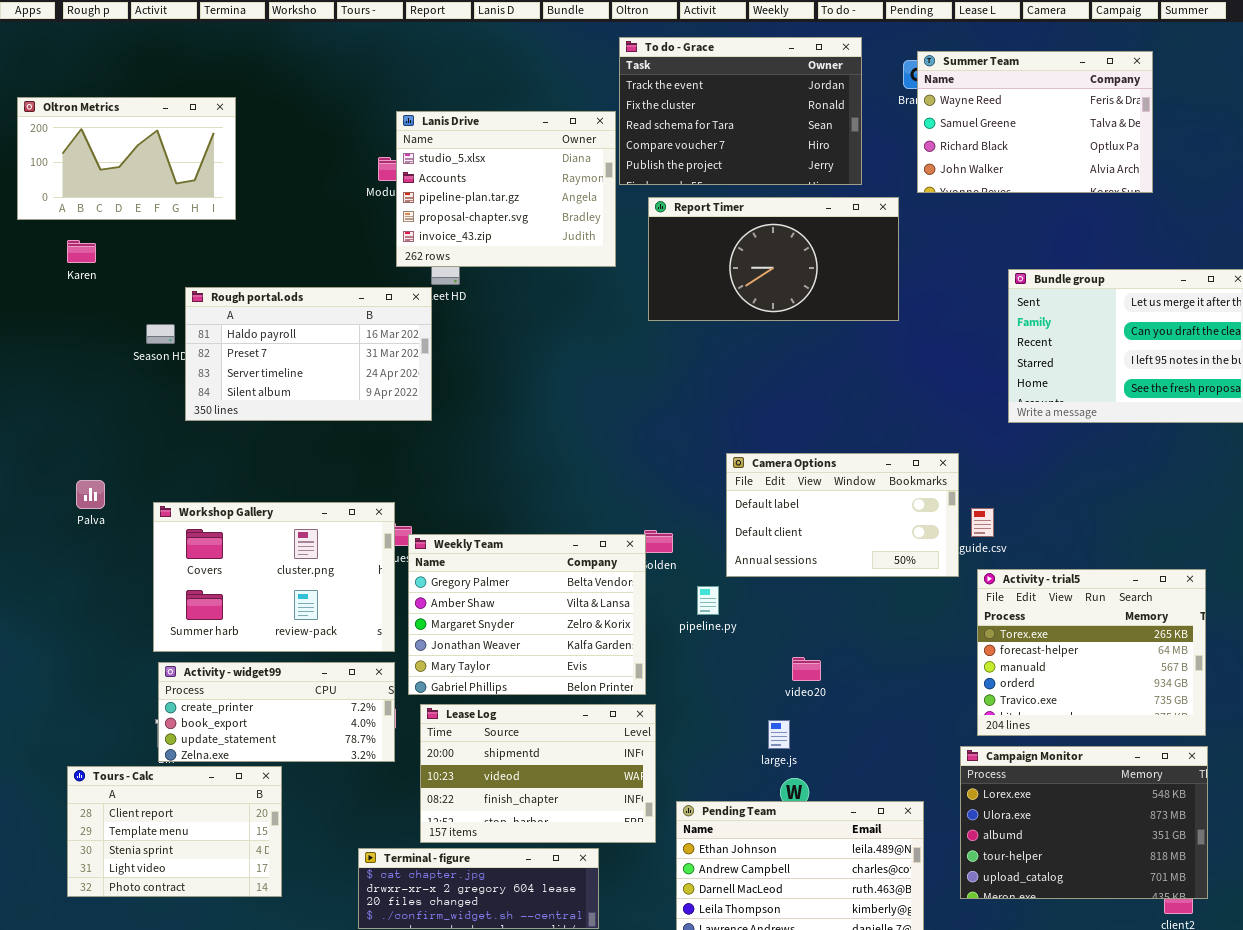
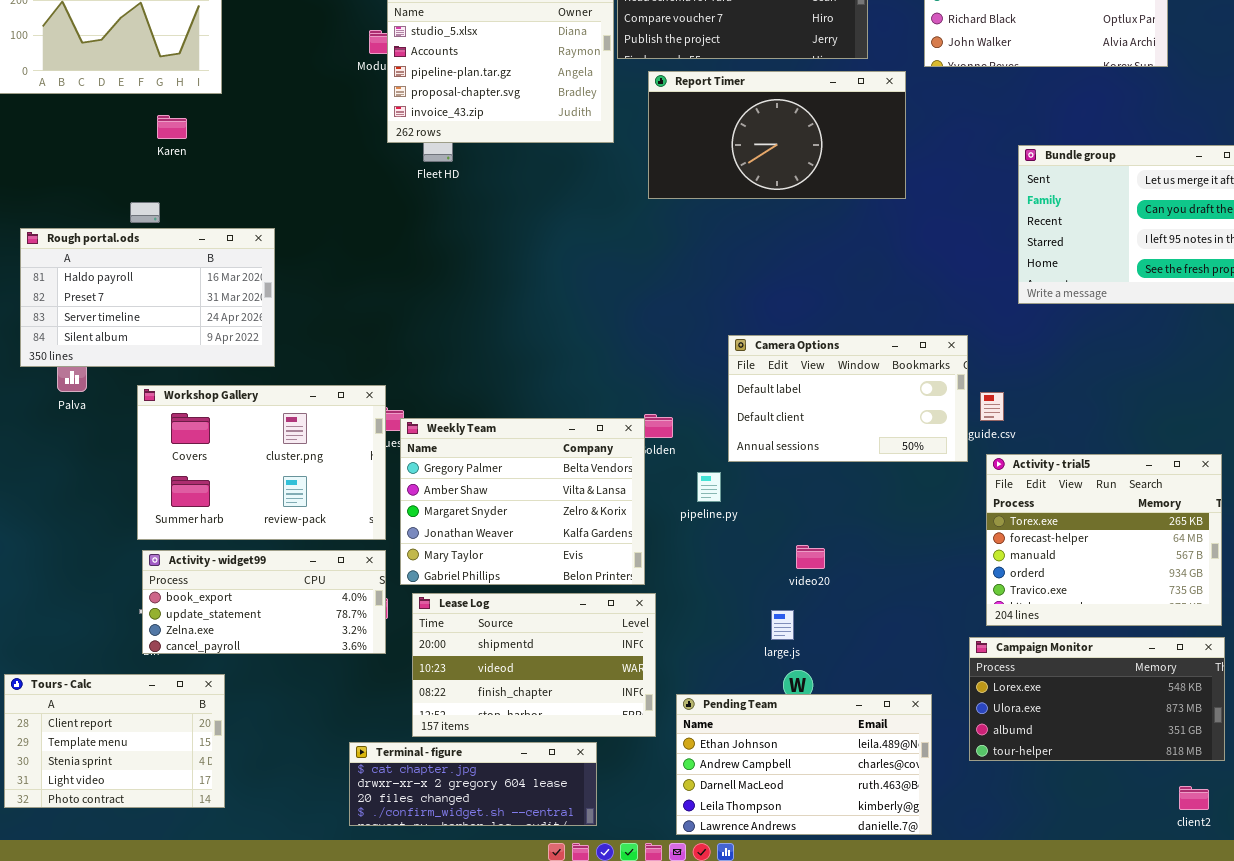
Karen: [67,240,96,263] -> [157,115,187,139], moved
Rough portal.ods: [185,287,432,421] -> [20,228,275,367], moved
Activity - widget99: [158,662,395,762] -> [142,550,386,654], scrolled down 1 row
Campaign Monitor: [960,746,1208,899] -> [969,637,1225,761], resized
Tours - Calc: [67,766,282,897] -> [4,674,225,808], moved

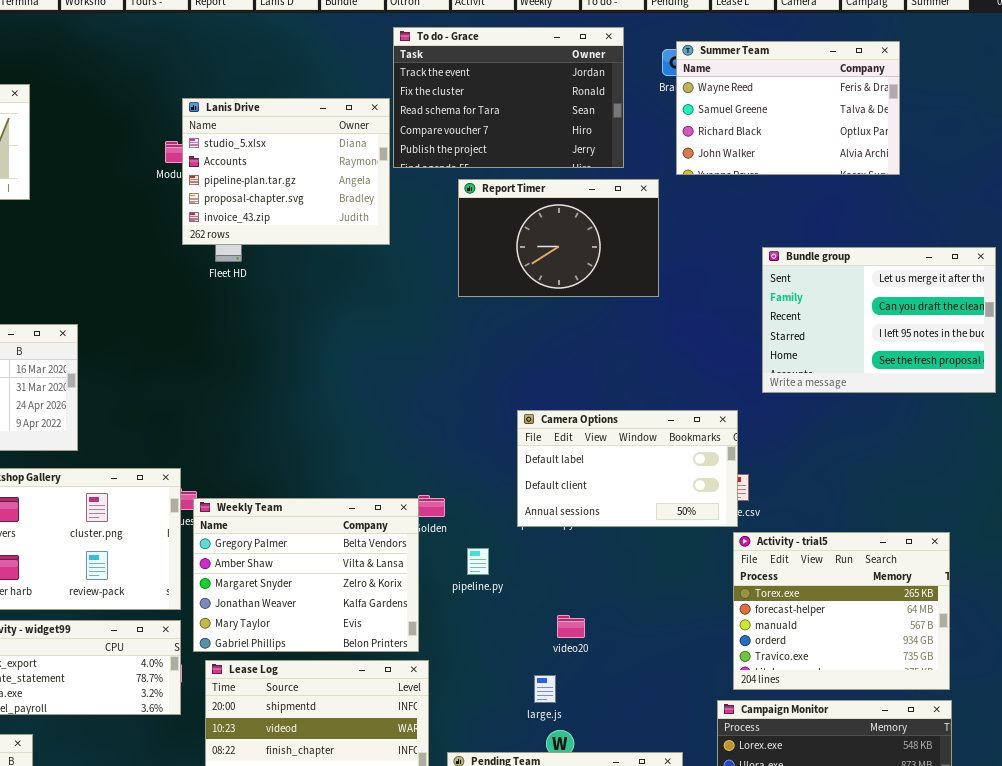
Report Timer: [648,71,906,199] -> [458,179,659,297], resized
Camera Options: [728,335,968,462] -> [517,410,738,527], moved

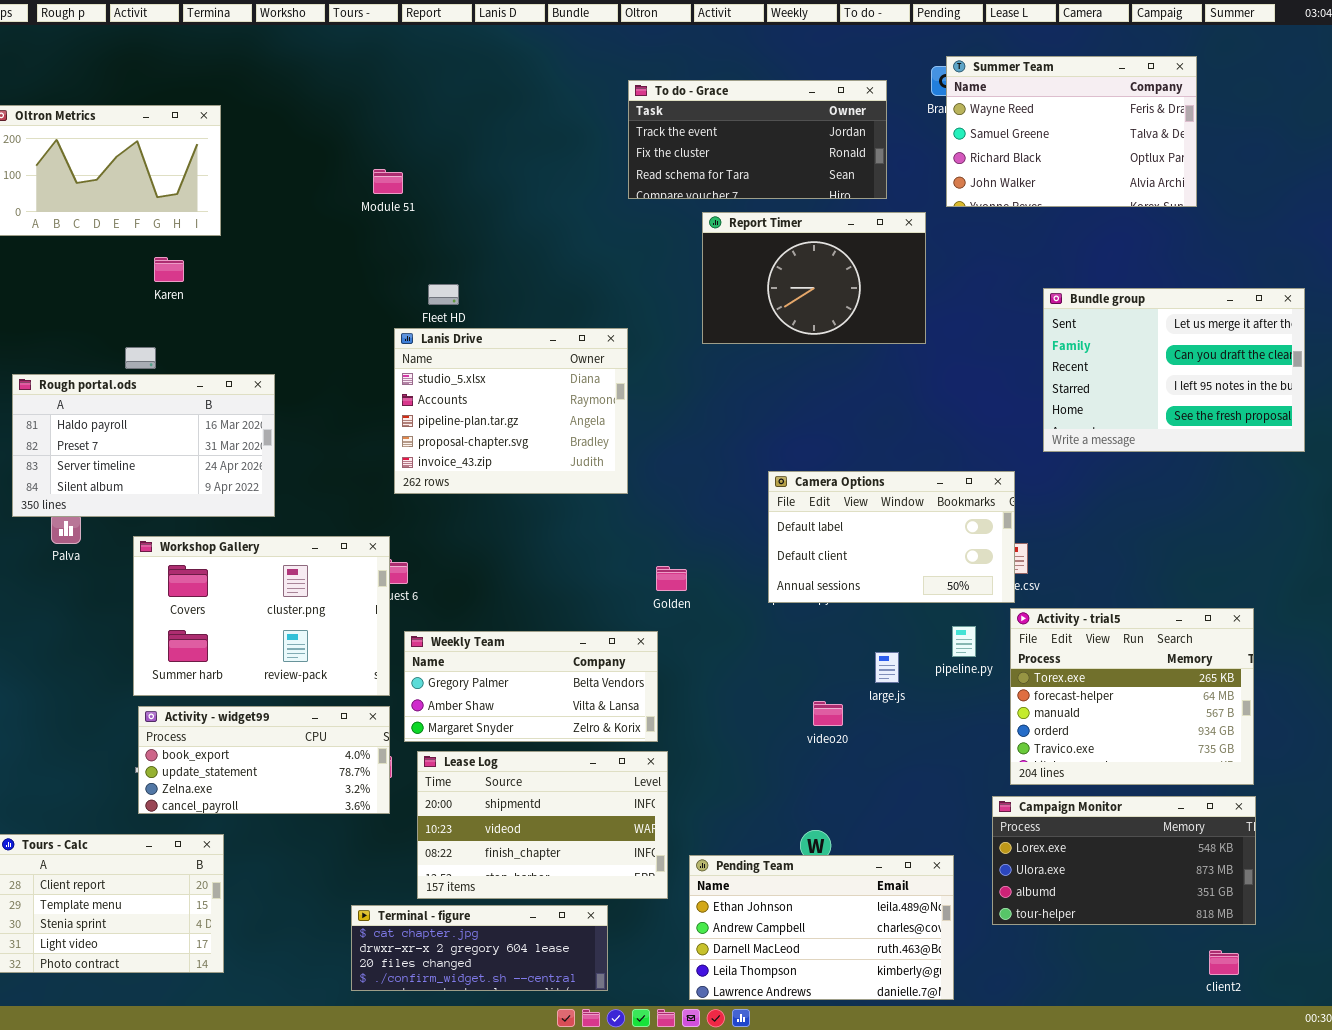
To do - Grace: [393,27,624,168] -> [628,80,887,199], resized
Lanis Drive: [182,98,390,245] -> [394,328,628,494], moved
Weekly Team: [193,498,419,652] -> [404,631,658,742], resized
pipeline.py: [467,548,489,575] -> [952,626,976,657], moved
large.js: [534,675,556,703] -> [875,652,899,683], moved

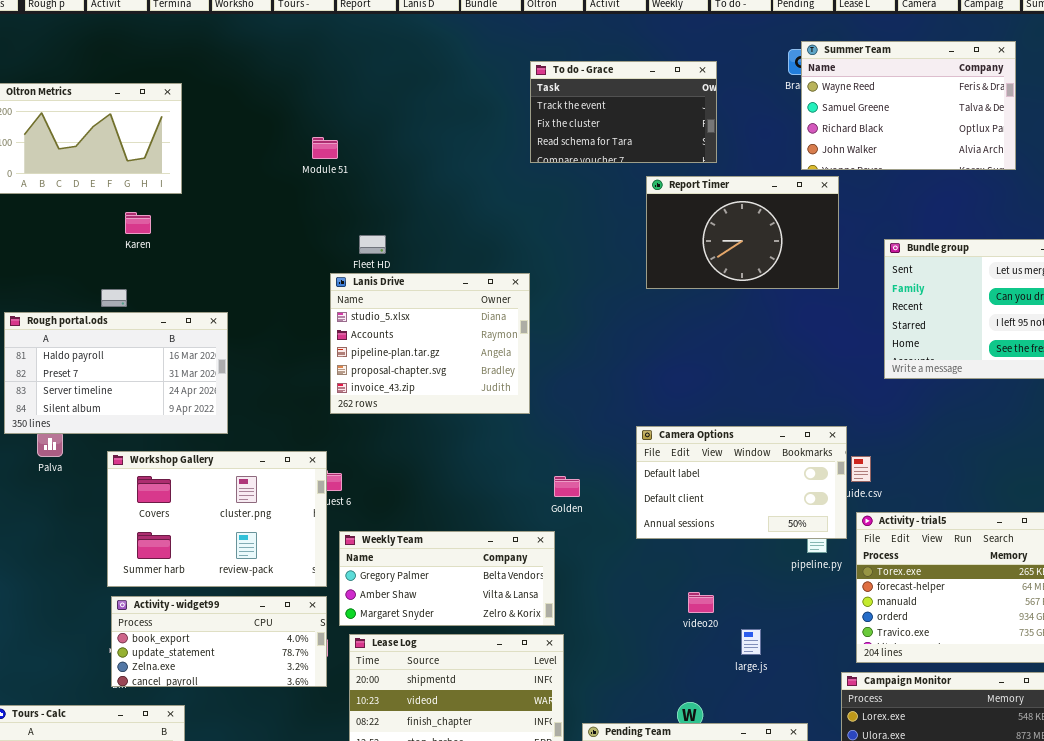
To do - Grace: [628,80,887,199] -> [530,61,717,163], resized
Report Timer: [702,212,926,344] -> [646,176,839,289], moved
Camera Options: [768,471,1015,603] -> [636,426,847,539], moved
large.js: [875,652,899,683] -> [741,629,761,655], moved

